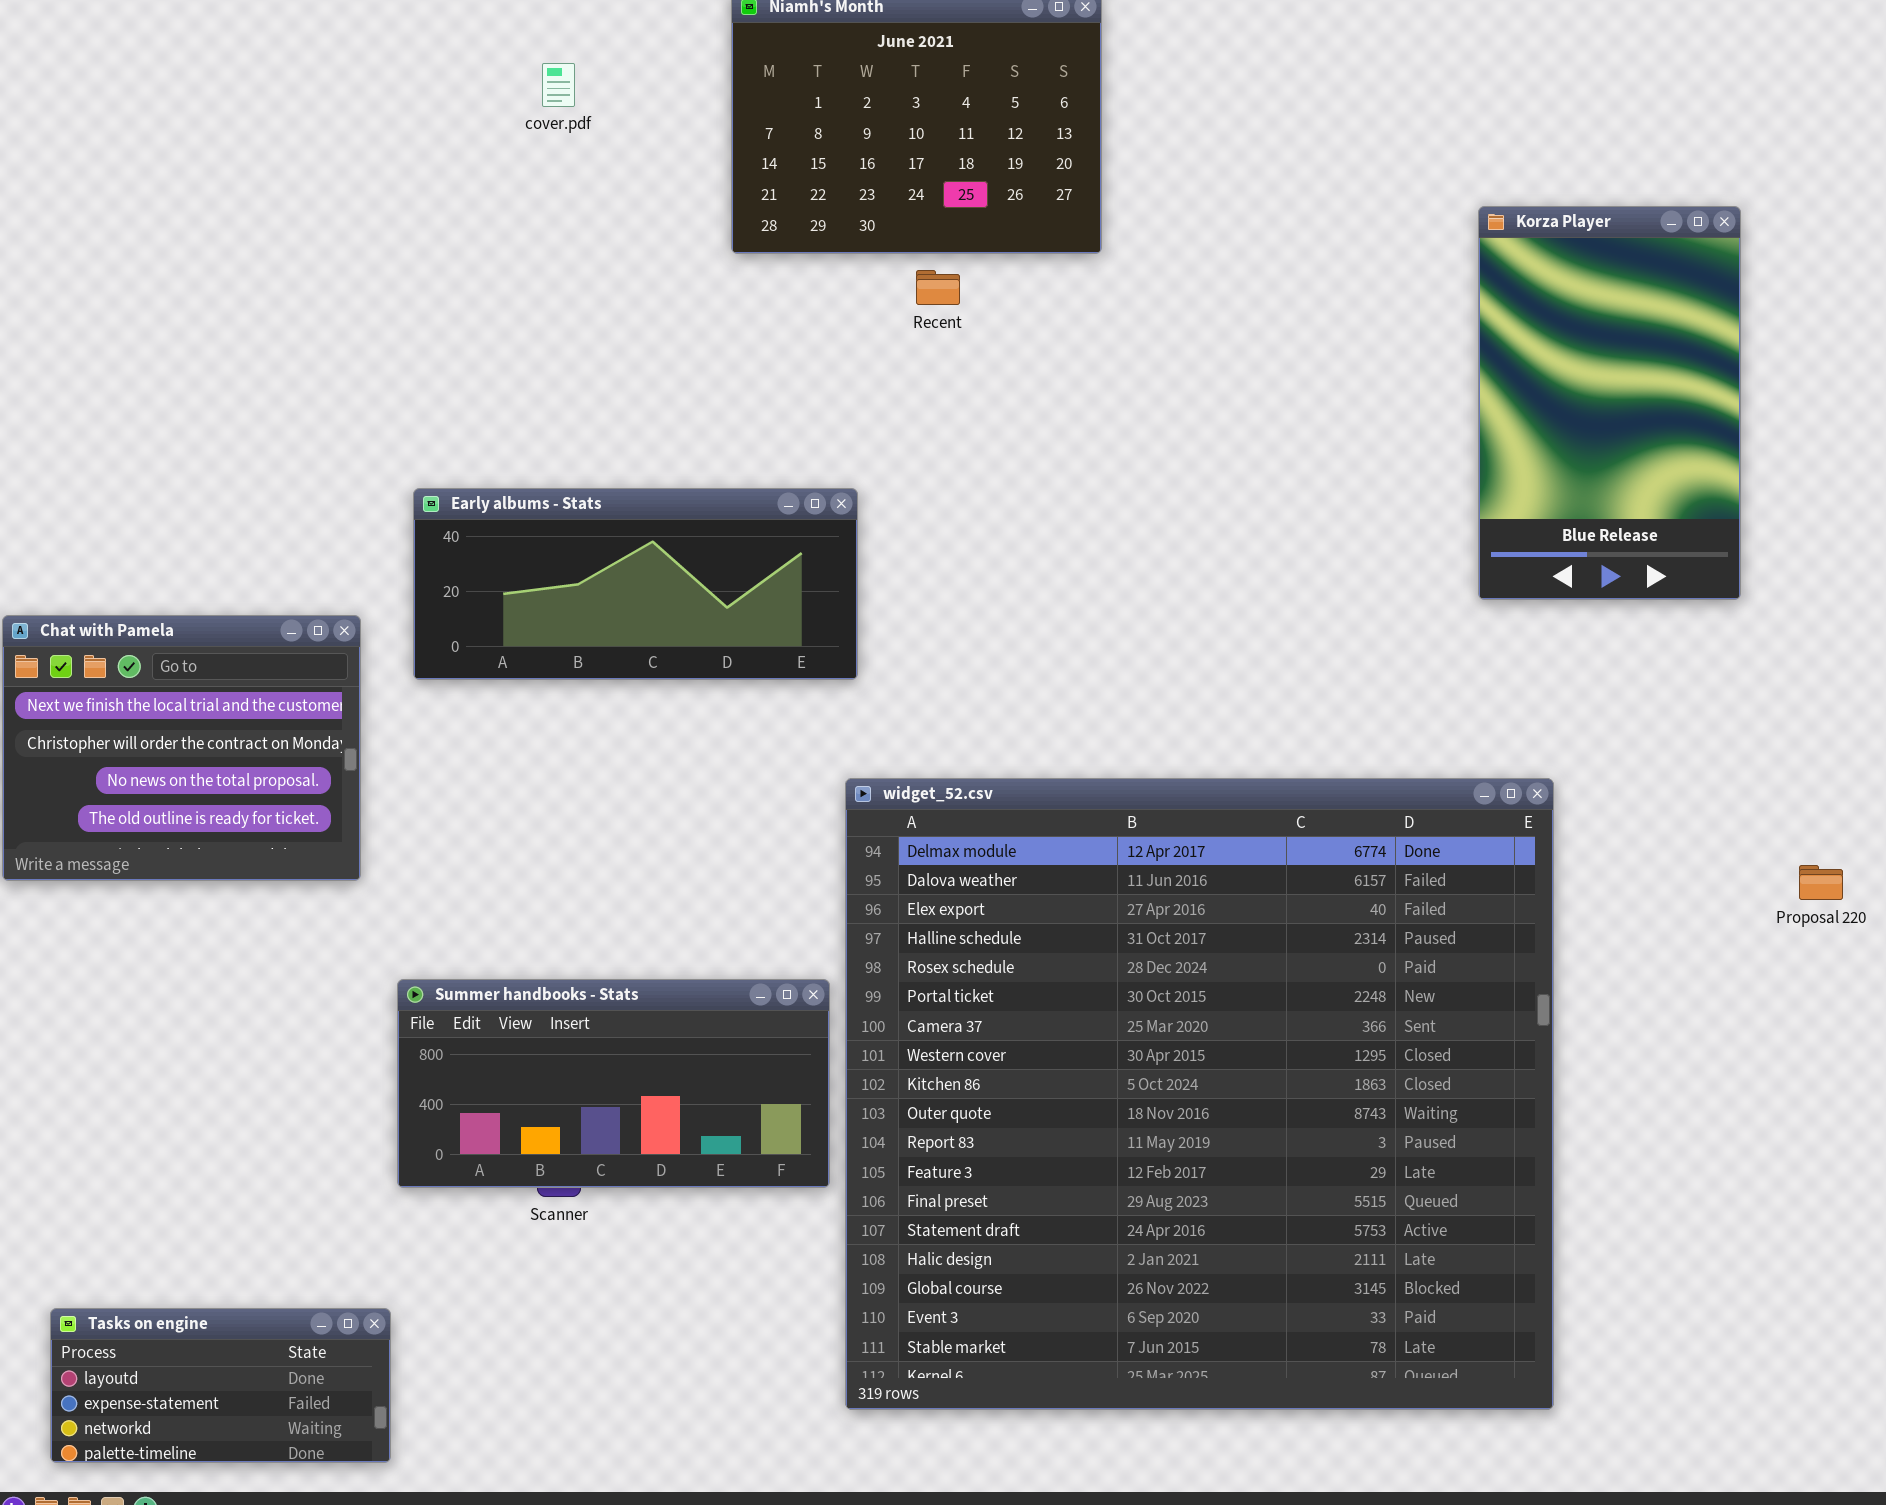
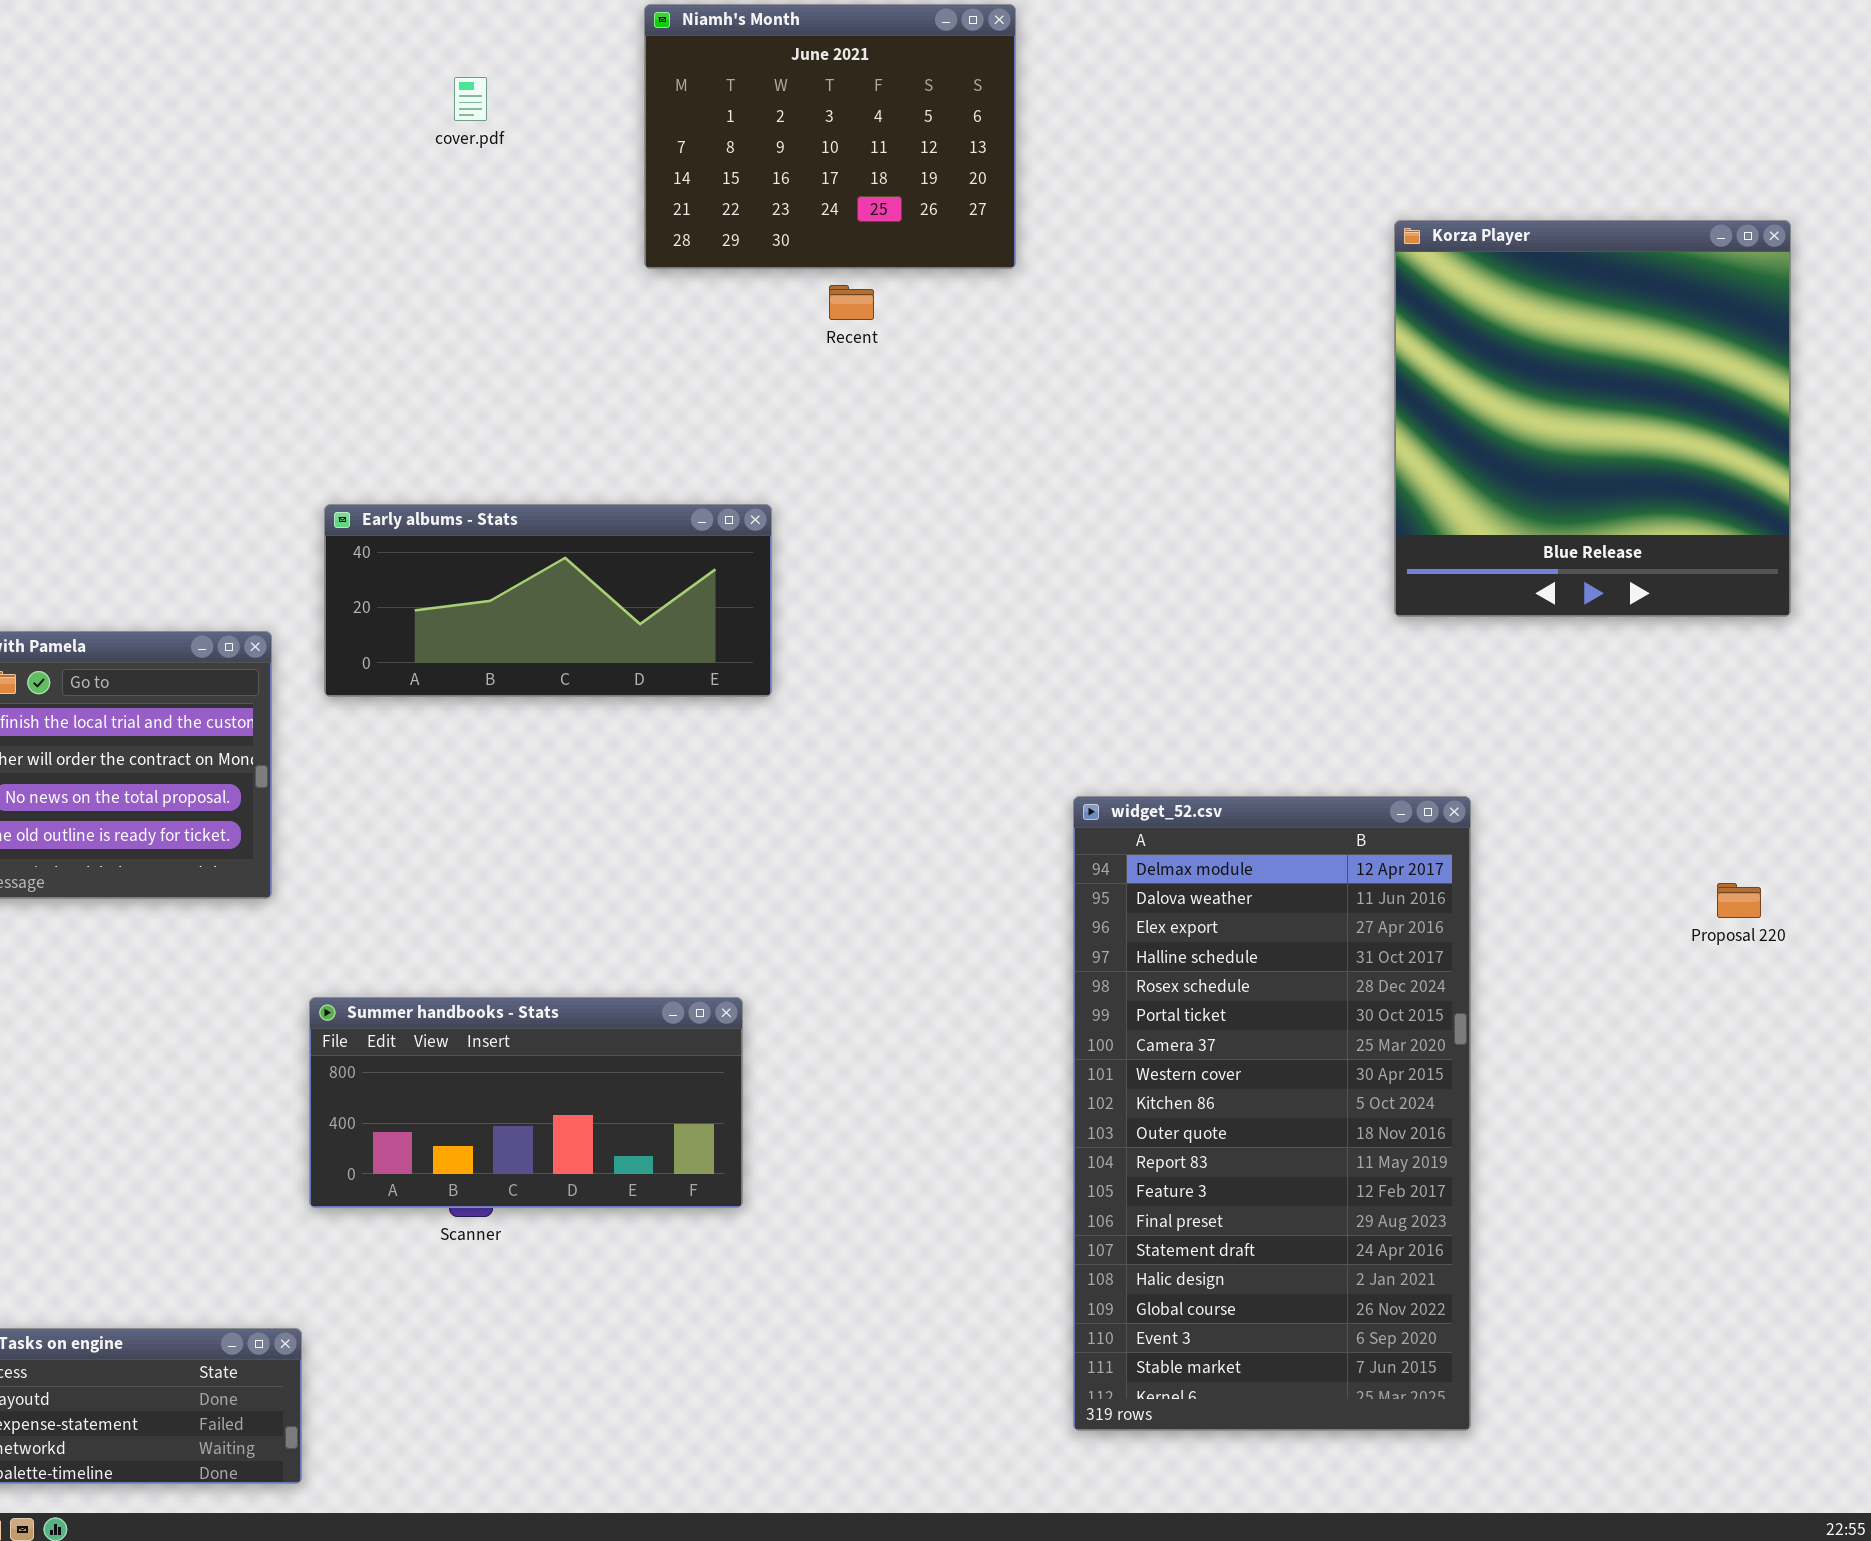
Korza Player: [1478,206,1741,600] -> [1394,220,1791,617], resized
widget_52.csv: [845,778,1554,1410] -> [1073,796,1471,1431], resized

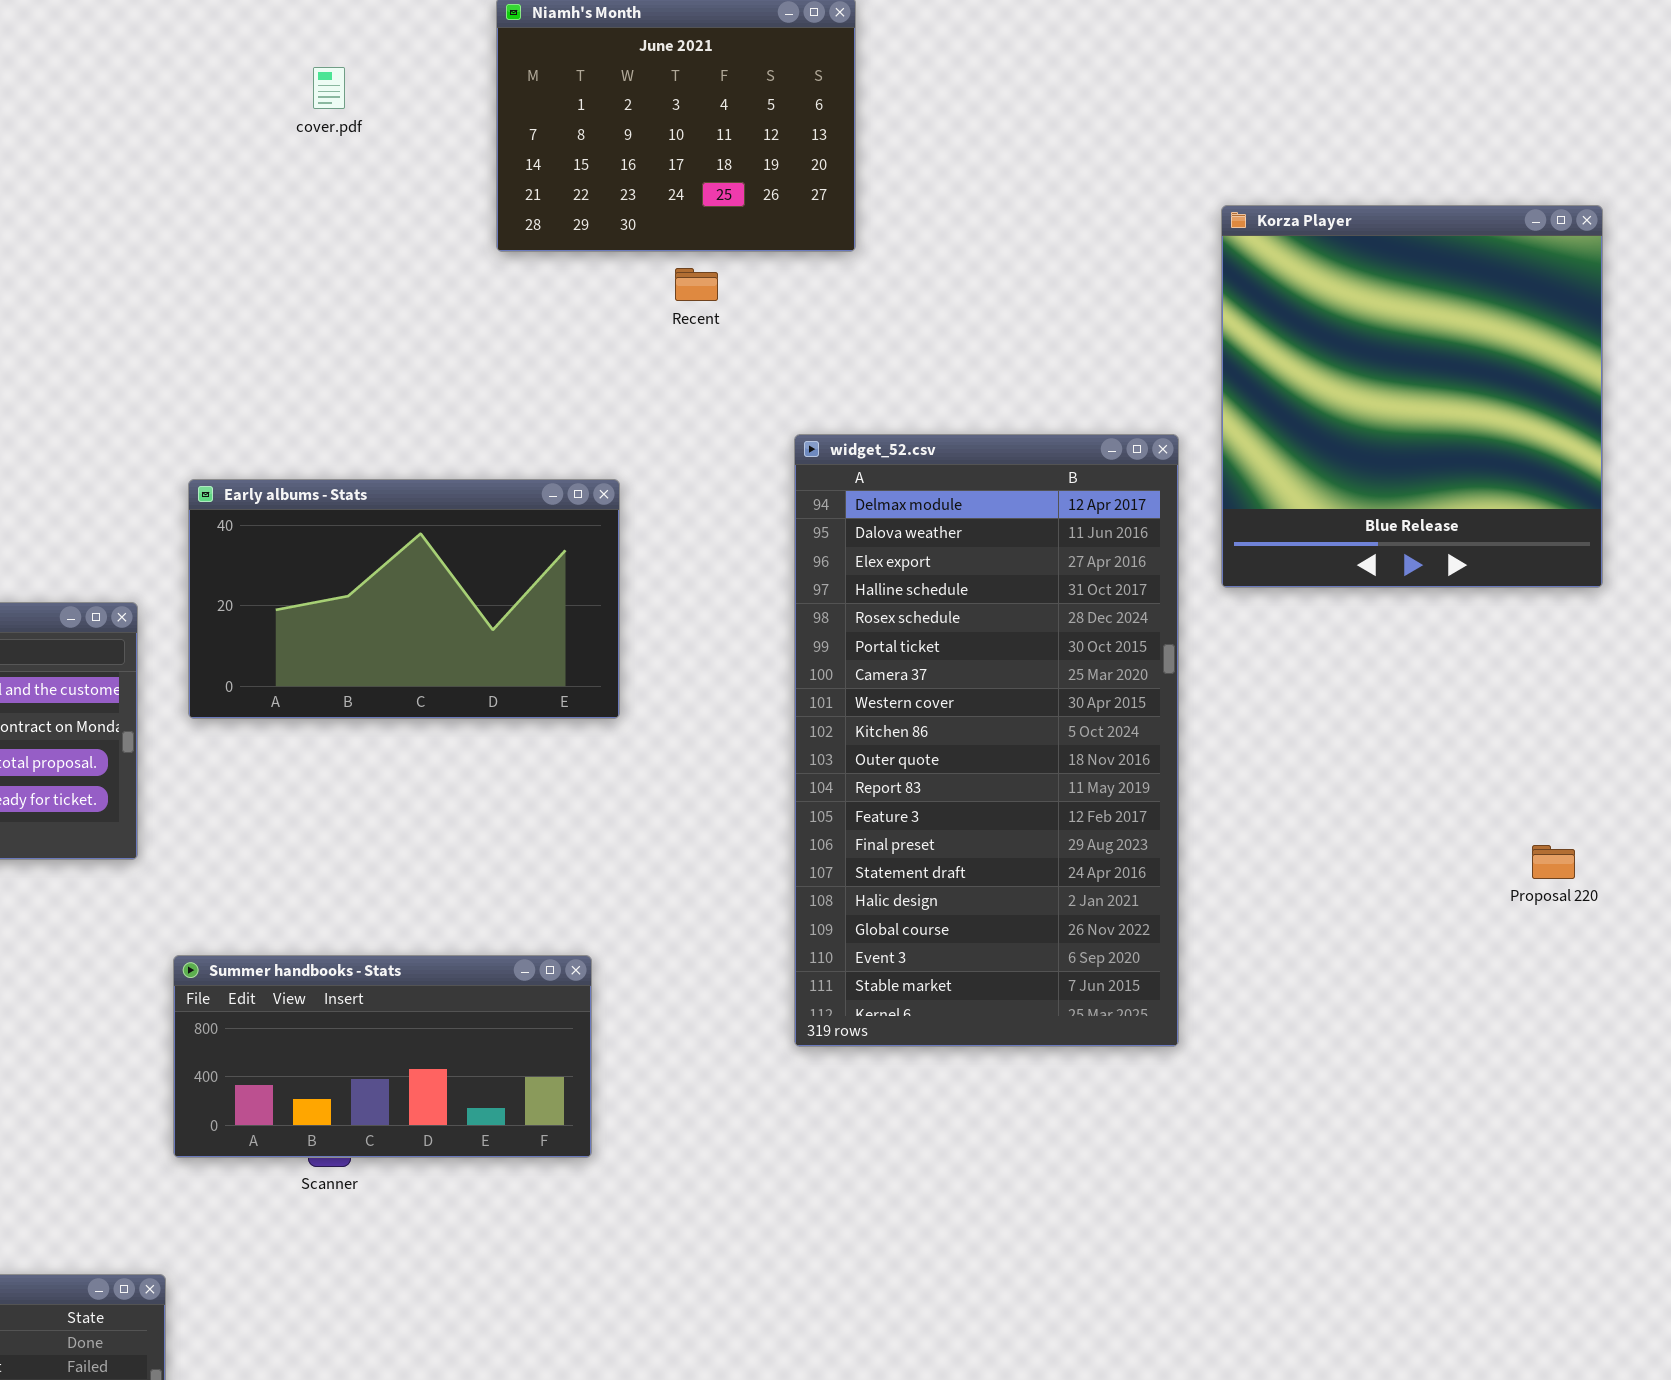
Early albums - Stats: [324,504,772,697] -> [188,479,620,719], resized
widget_52.csv: [1073,796,1471,1431] -> [794,434,1179,1047], moved

